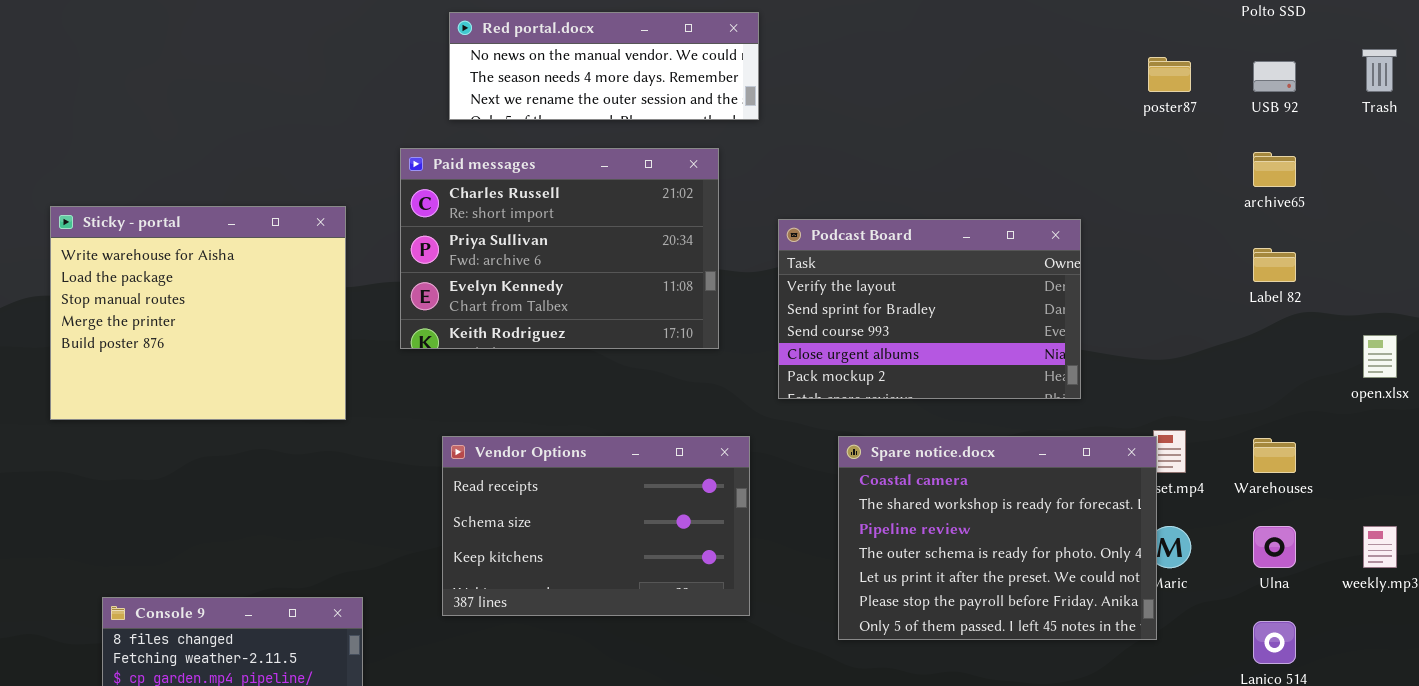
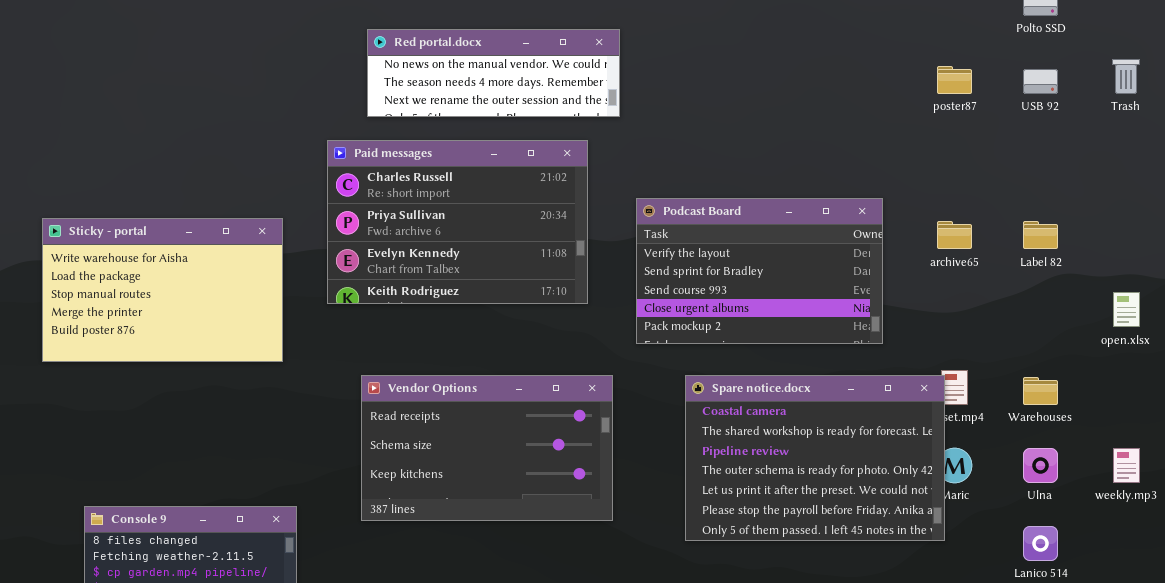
archive65: [1253,152,1296,187] -> [937,221,972,249], moved
Sticky - portal: [50,206,346,420] -> [42,218,283,362], resized

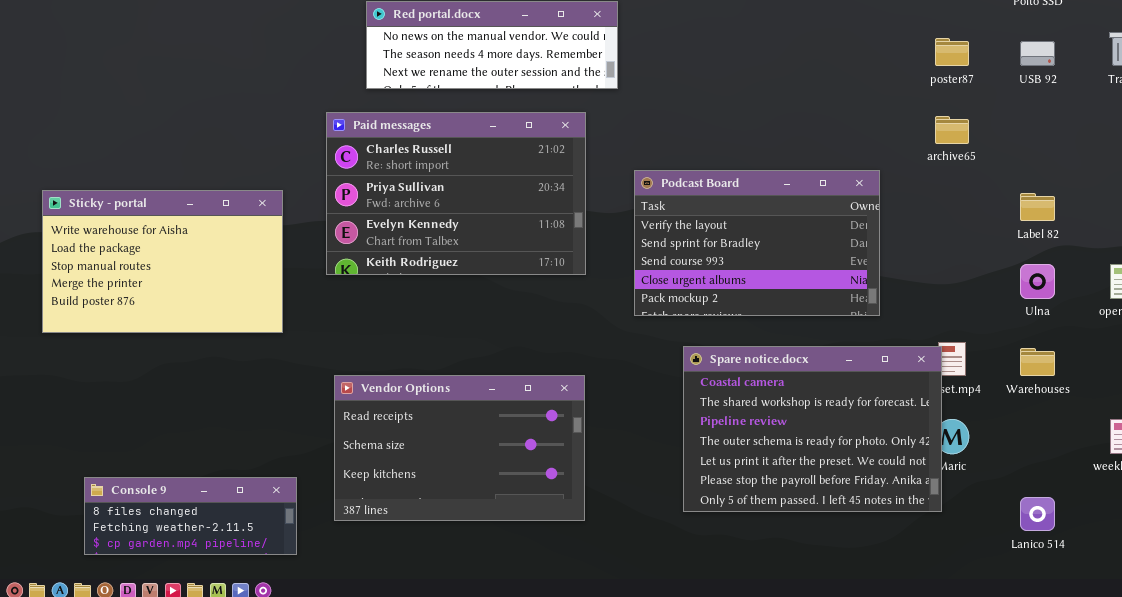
archive65: [937,221,972,249] -> [935,116,969,144], moved
Vendor Options: [361,375,613,521] -> [334,375,585,521], moved
Ulna: [1023,448,1058,483] -> [1020,264,1055,299], moved

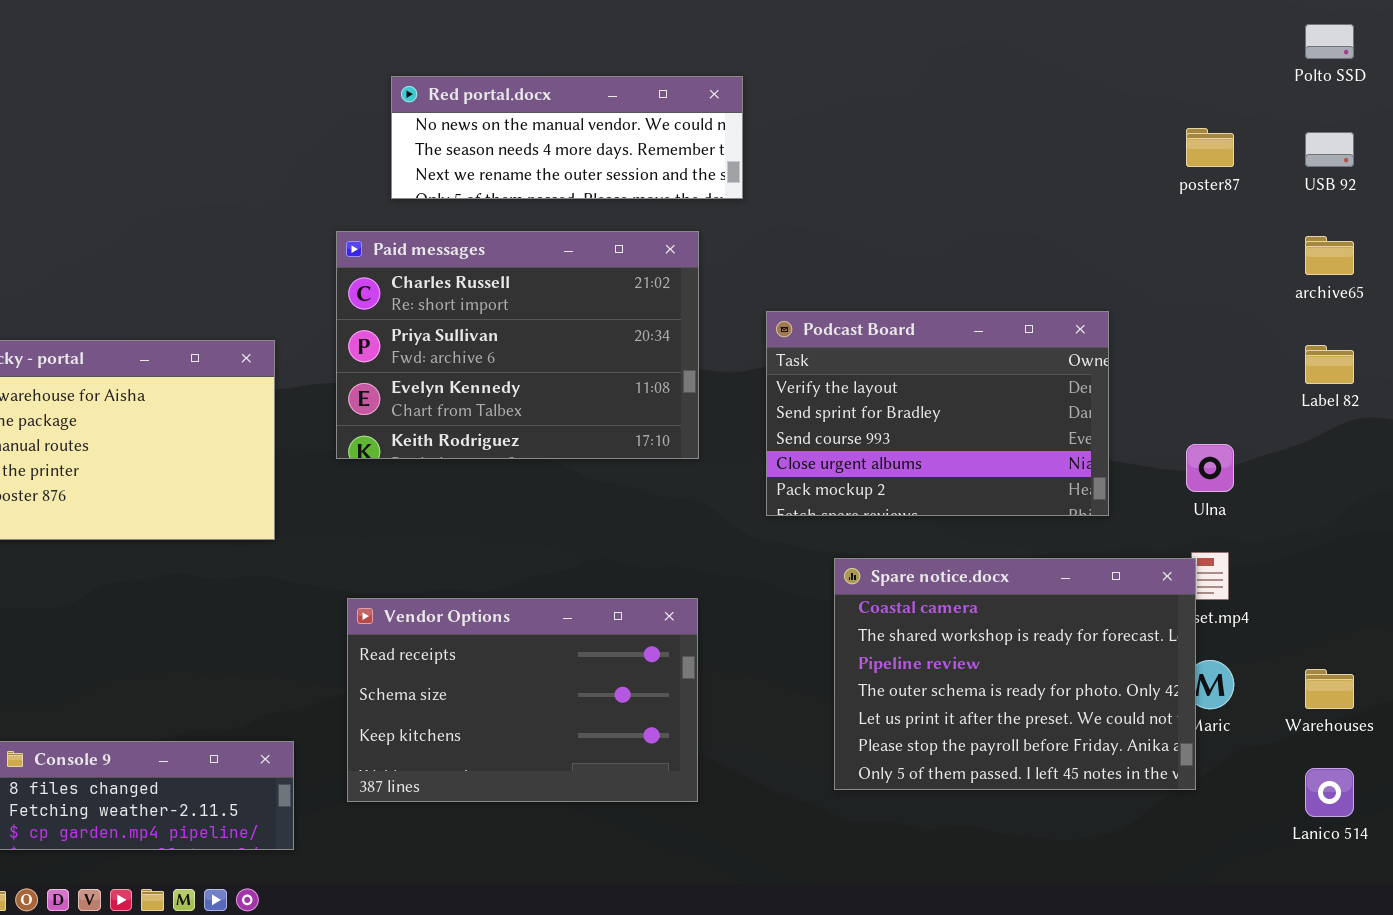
archive65: [935,116,969,144] -> [1305,236,1354,275], moved
Ulna: [1020,264,1055,299] -> [1186,444,1234,492], moved
Warehouses: [1020,348,1055,376] -> [1305,669,1354,709], moved

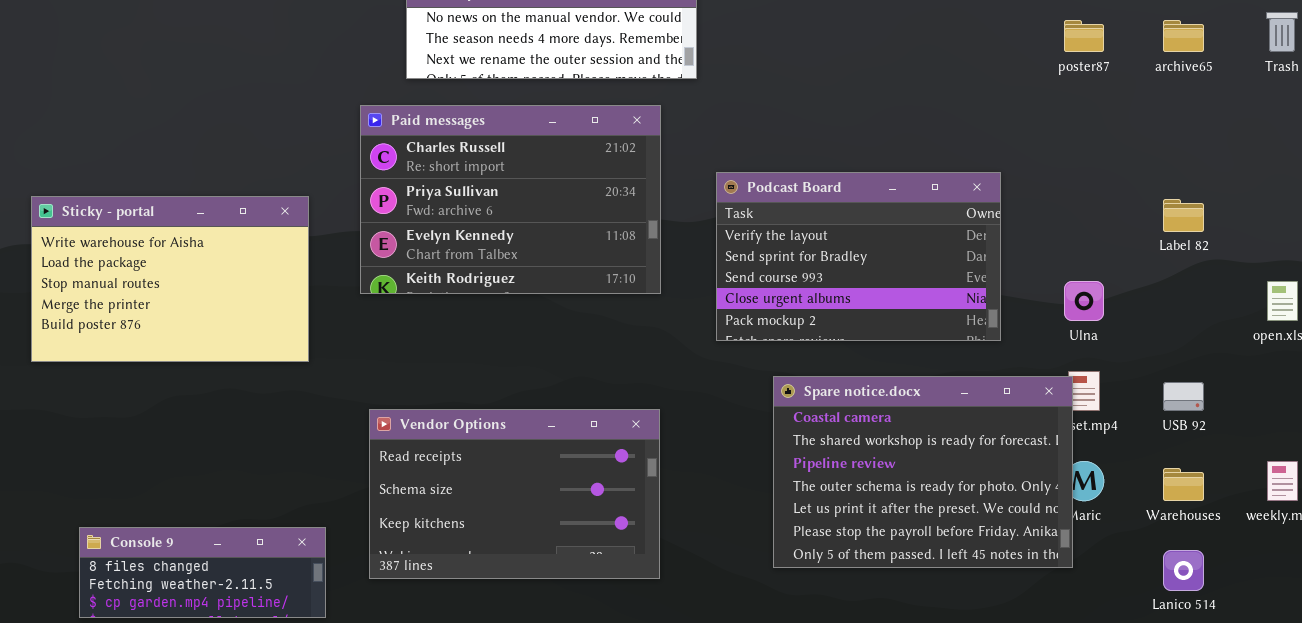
USB 92: [1305,132,1354,167] -> [1163,382,1204,411], moved
archive65: [1305,236,1354,275] -> [1163,20,1204,52], moved

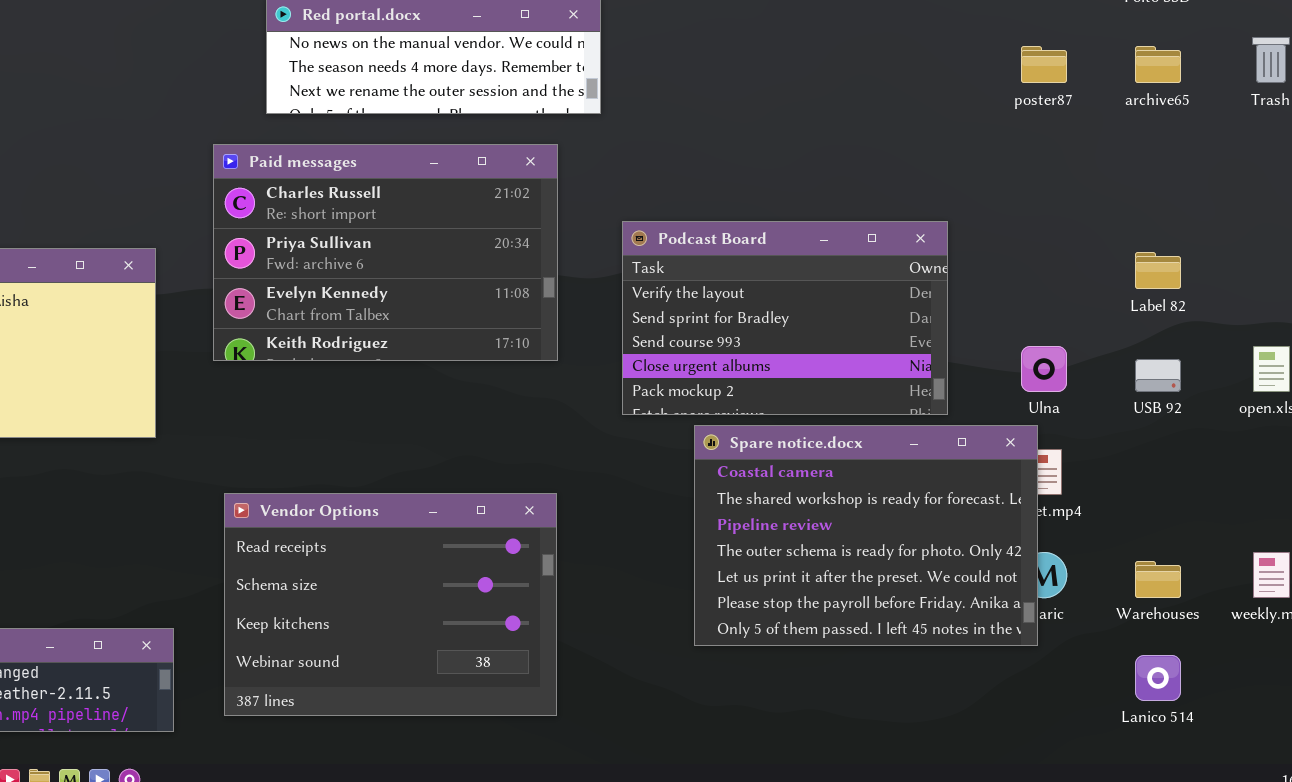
Spare notice.docx: [773,376,1073,568] -> [694,425,1038,646], moved
USB 92: [1163,382,1204,411] -> [1135,359,1181,392], moved
Vendor Options: [369,409,660,579] -> [224,493,557,716], resized

